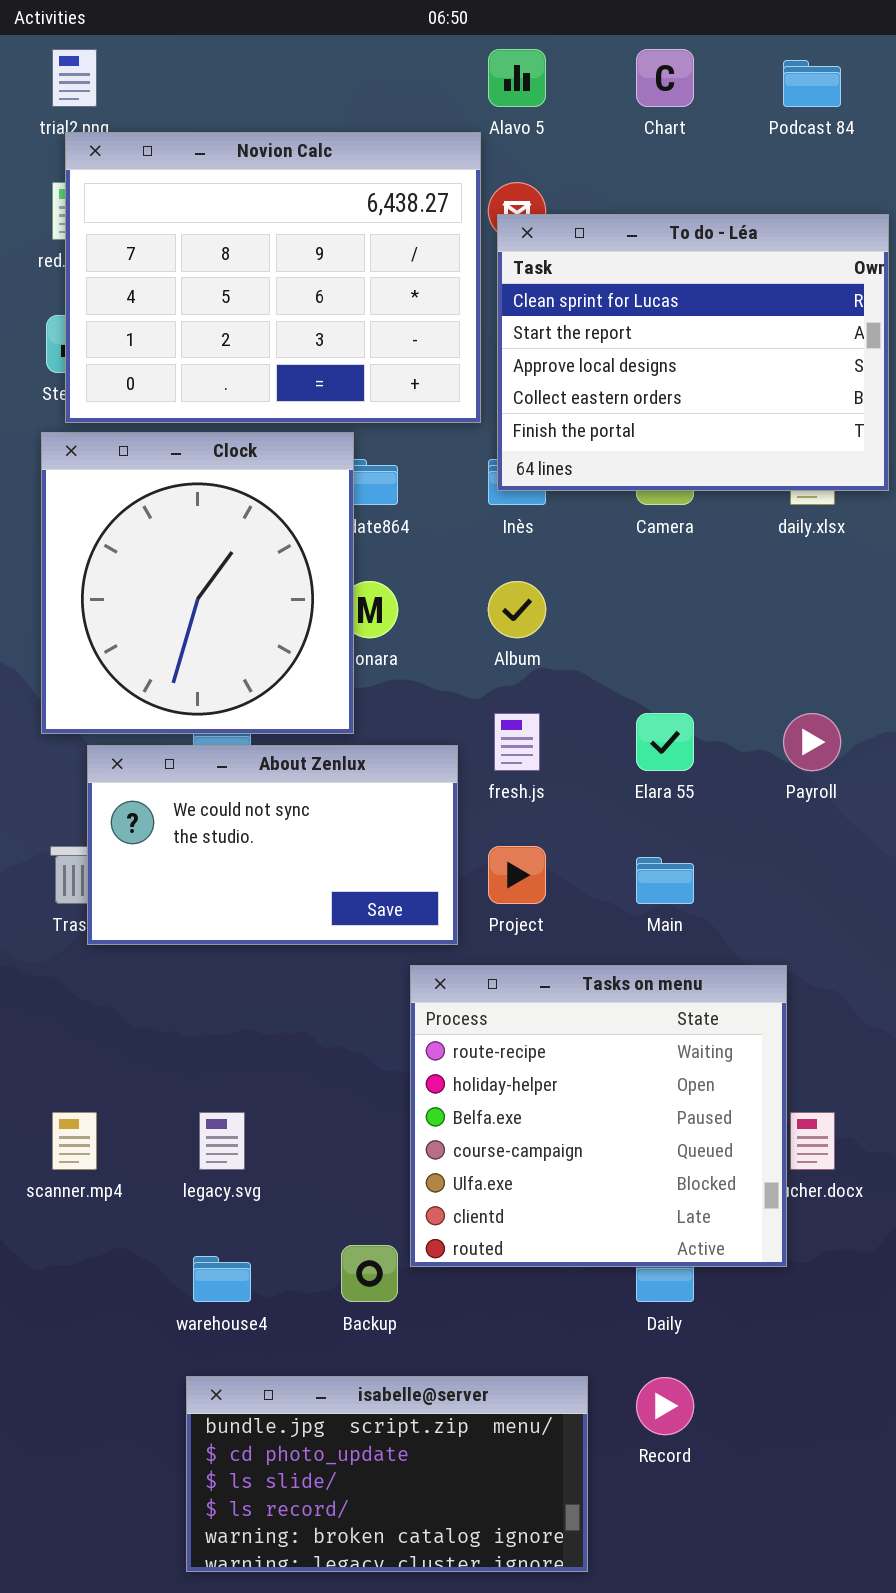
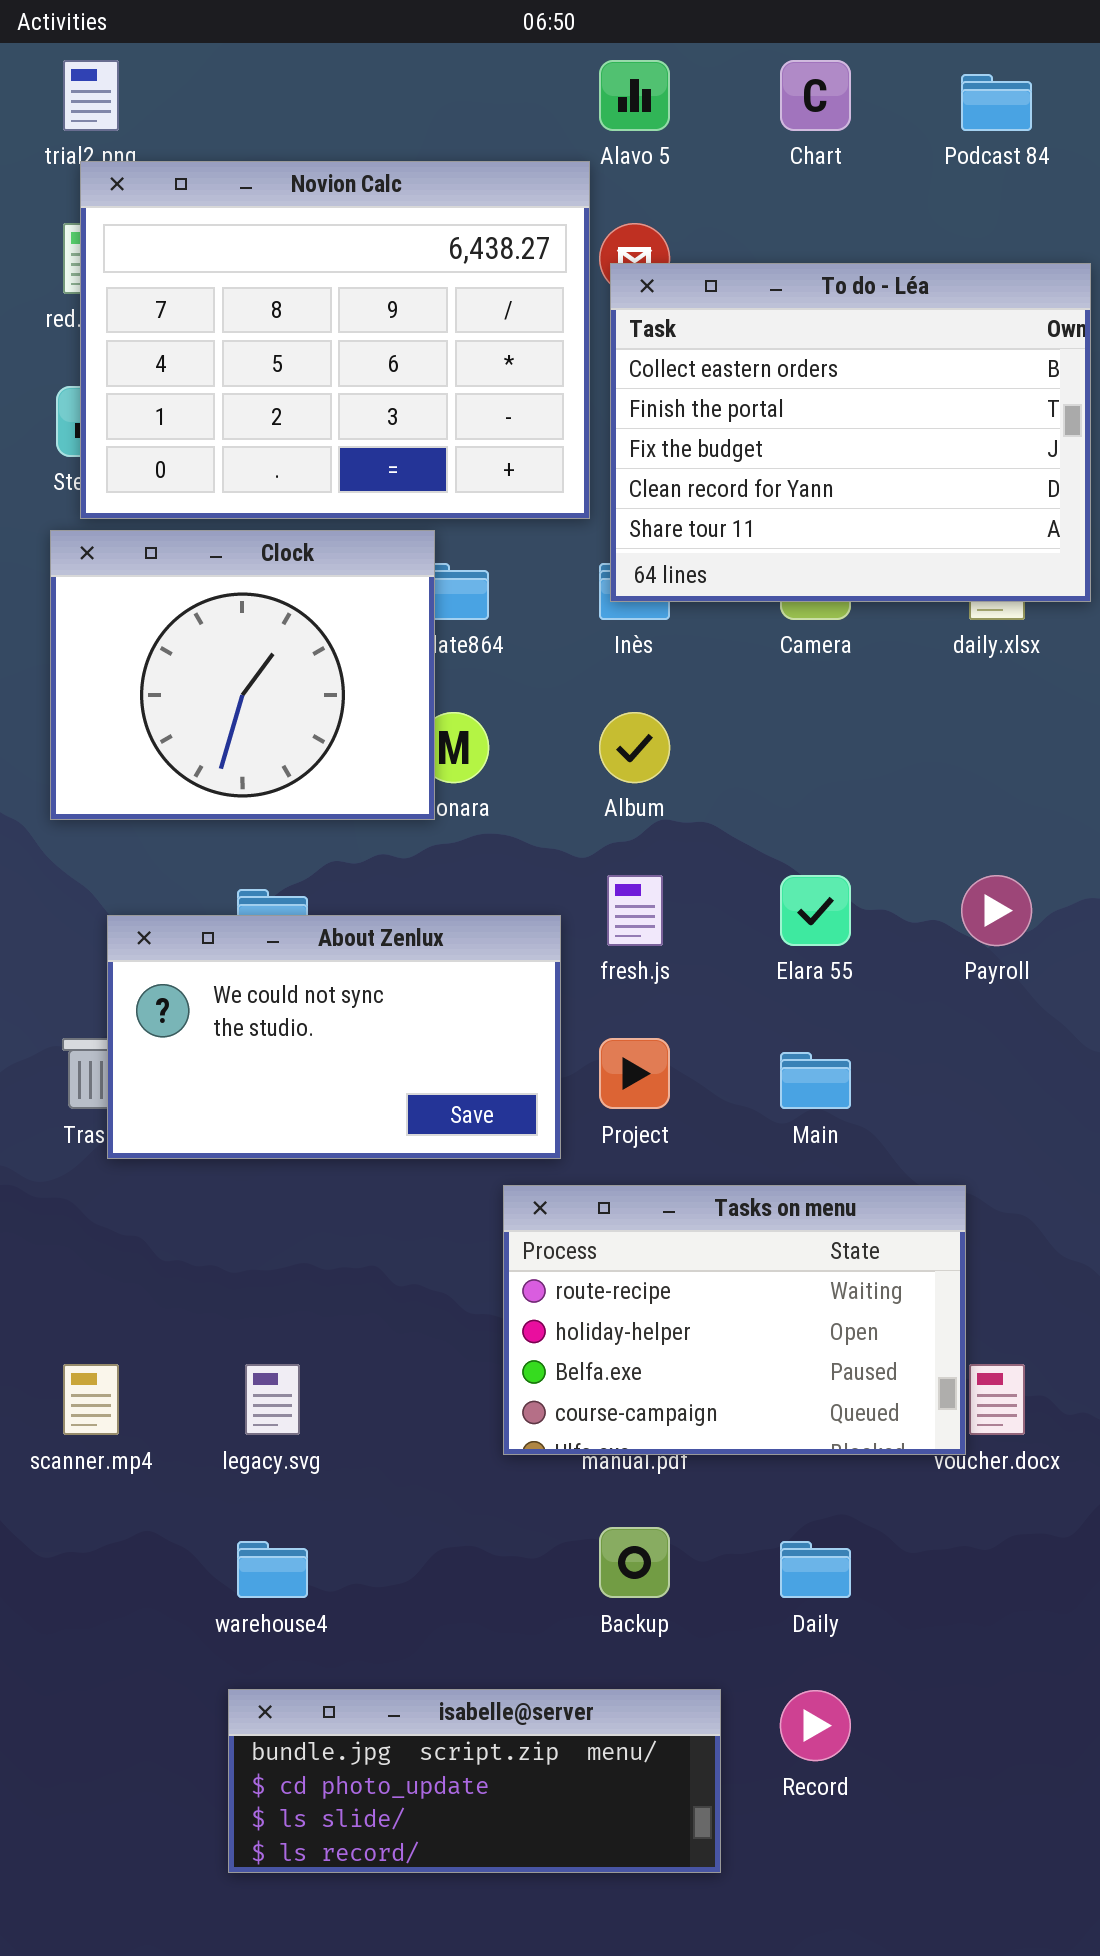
To do - Léa: [497,214,889,491] -> [610,263,1091,602], scrolled down 3 rows
Clock: [41,432,354,734] -> [50,530,435,820], resized
Tasks on menu: [410,965,787,1267] -> [503,1185,966,1455], resized
Backup: [341,1245,398,1302] -> [599,1527,670,1598], moved
isabelle@server: [186,1376,588,1572] -> [228,1689,721,1873], resized

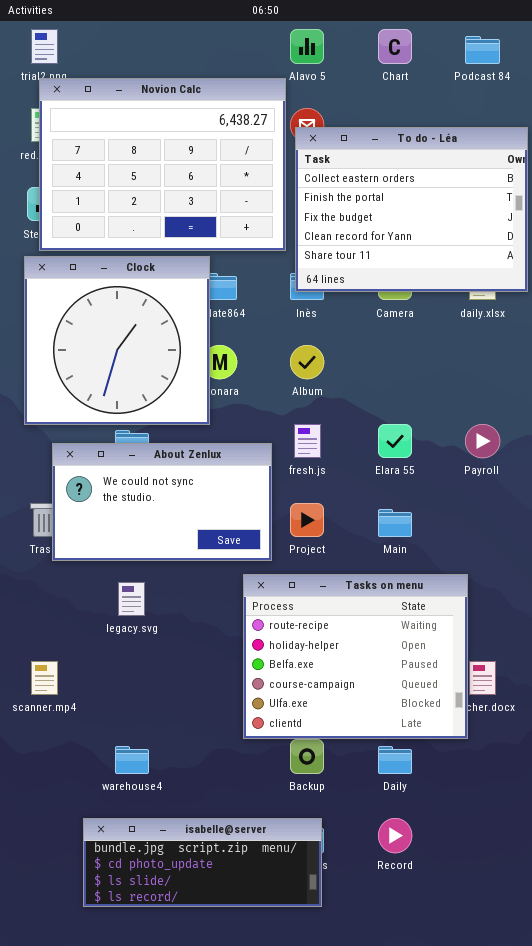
Clock: [50,530,435,820] -> [24,256,210,425], resized
Tasks on menu: [503,1185,966,1455] -> [243,574,468,739], resized
legacy.svg: [245,1364,300,1435] -> [118,582,145,616], moved
isabelle@server: [228,1689,721,1873] -> [83,818,322,907], moved

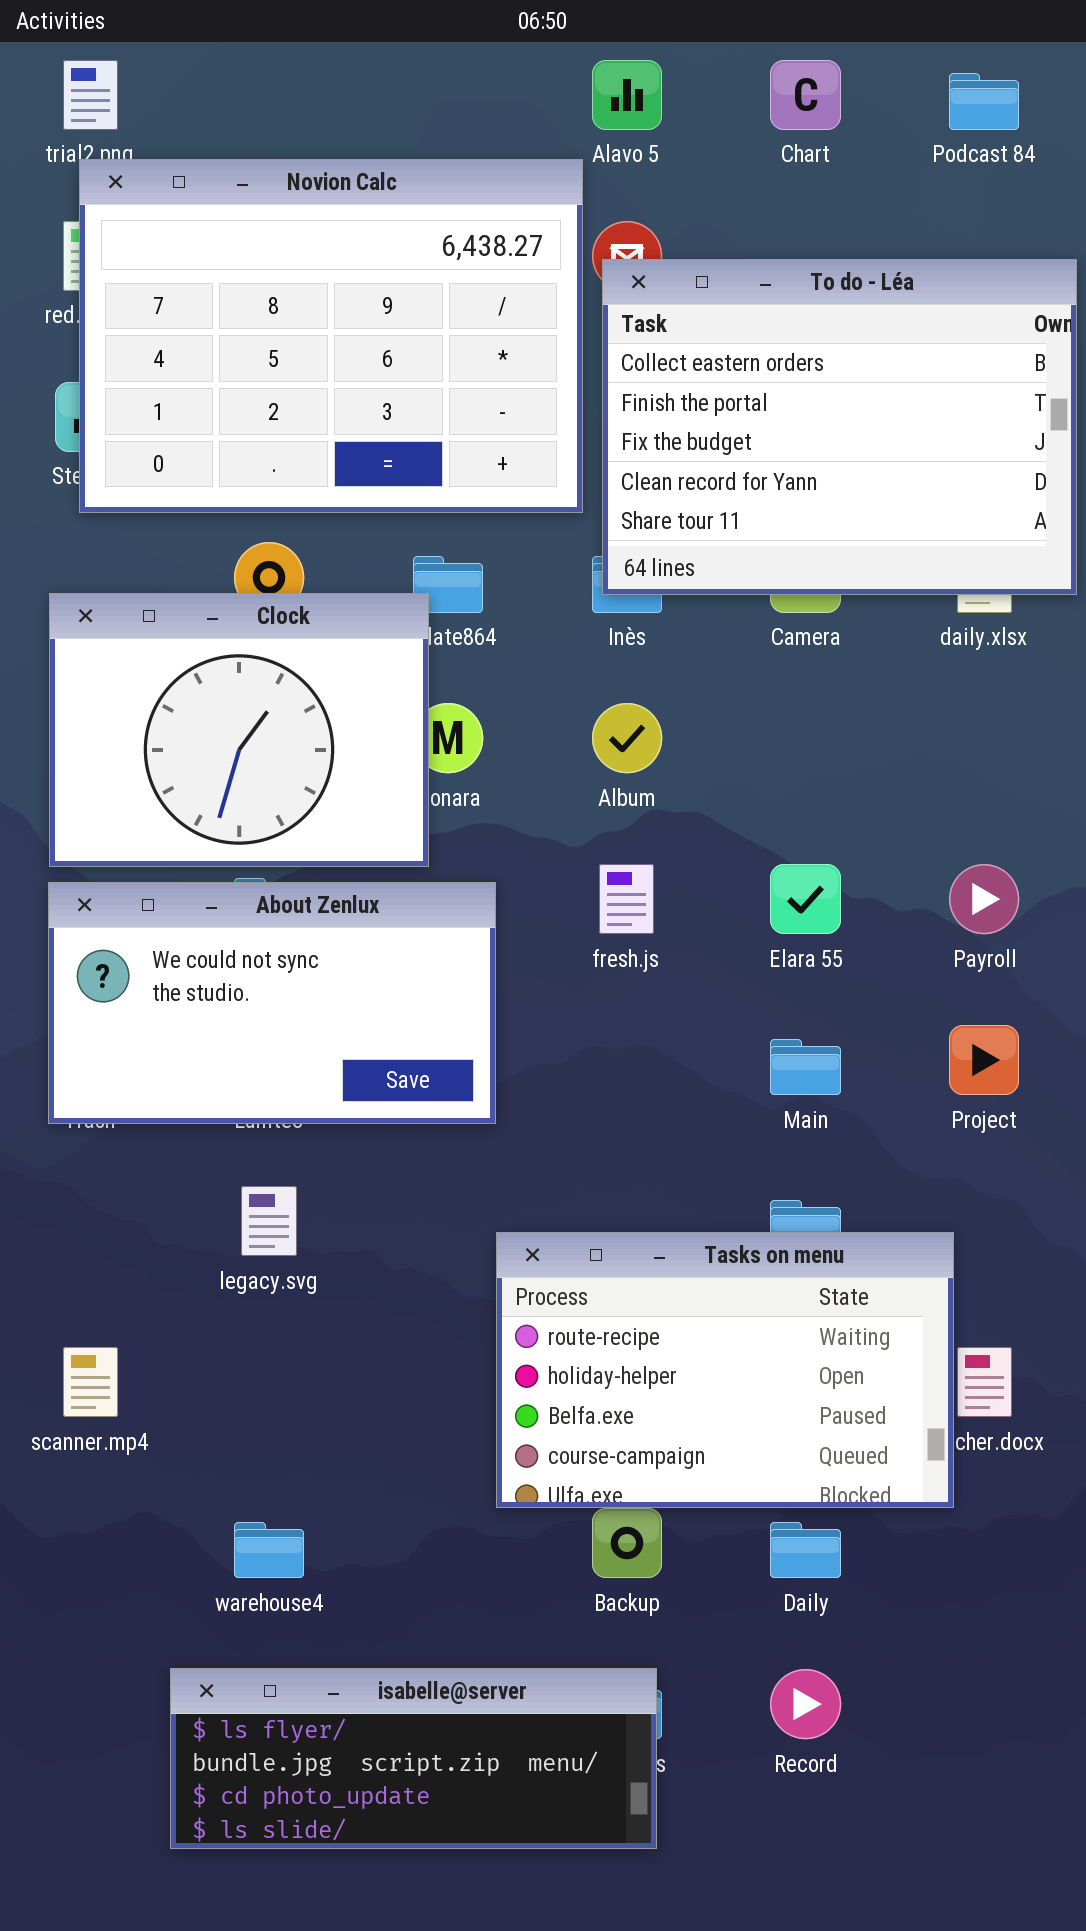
Clock: [24,256,210,425] -> [49,593,429,867], resized
About Zenlux: [52,443,272,561] -> [48,882,496,1124], moved
Project: [290,503,324,537] -> [949,1025,1019,1095], moved
Tasks on menu: [243,574,468,739] -> [496,1232,954,1508], resized
isabelle@server: [83,818,322,907] -> [170,1668,657,1849], scrolled up 1 row

